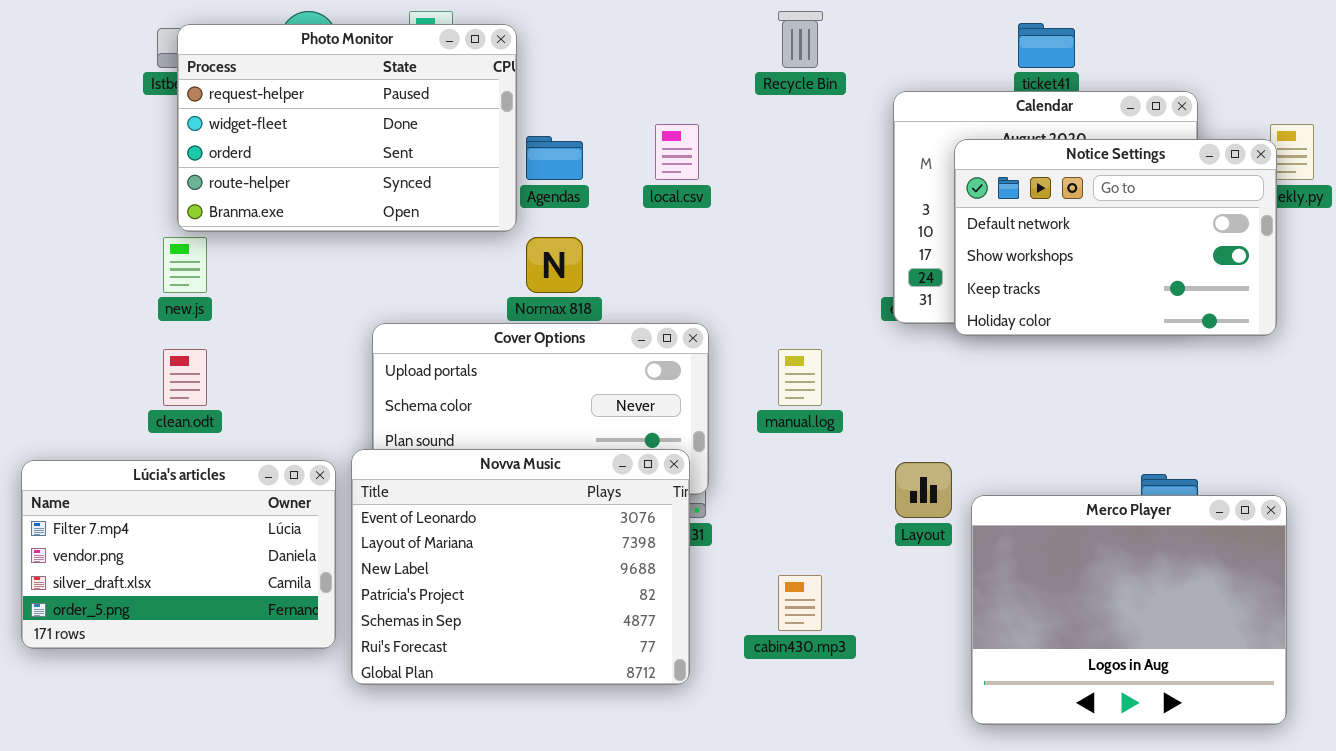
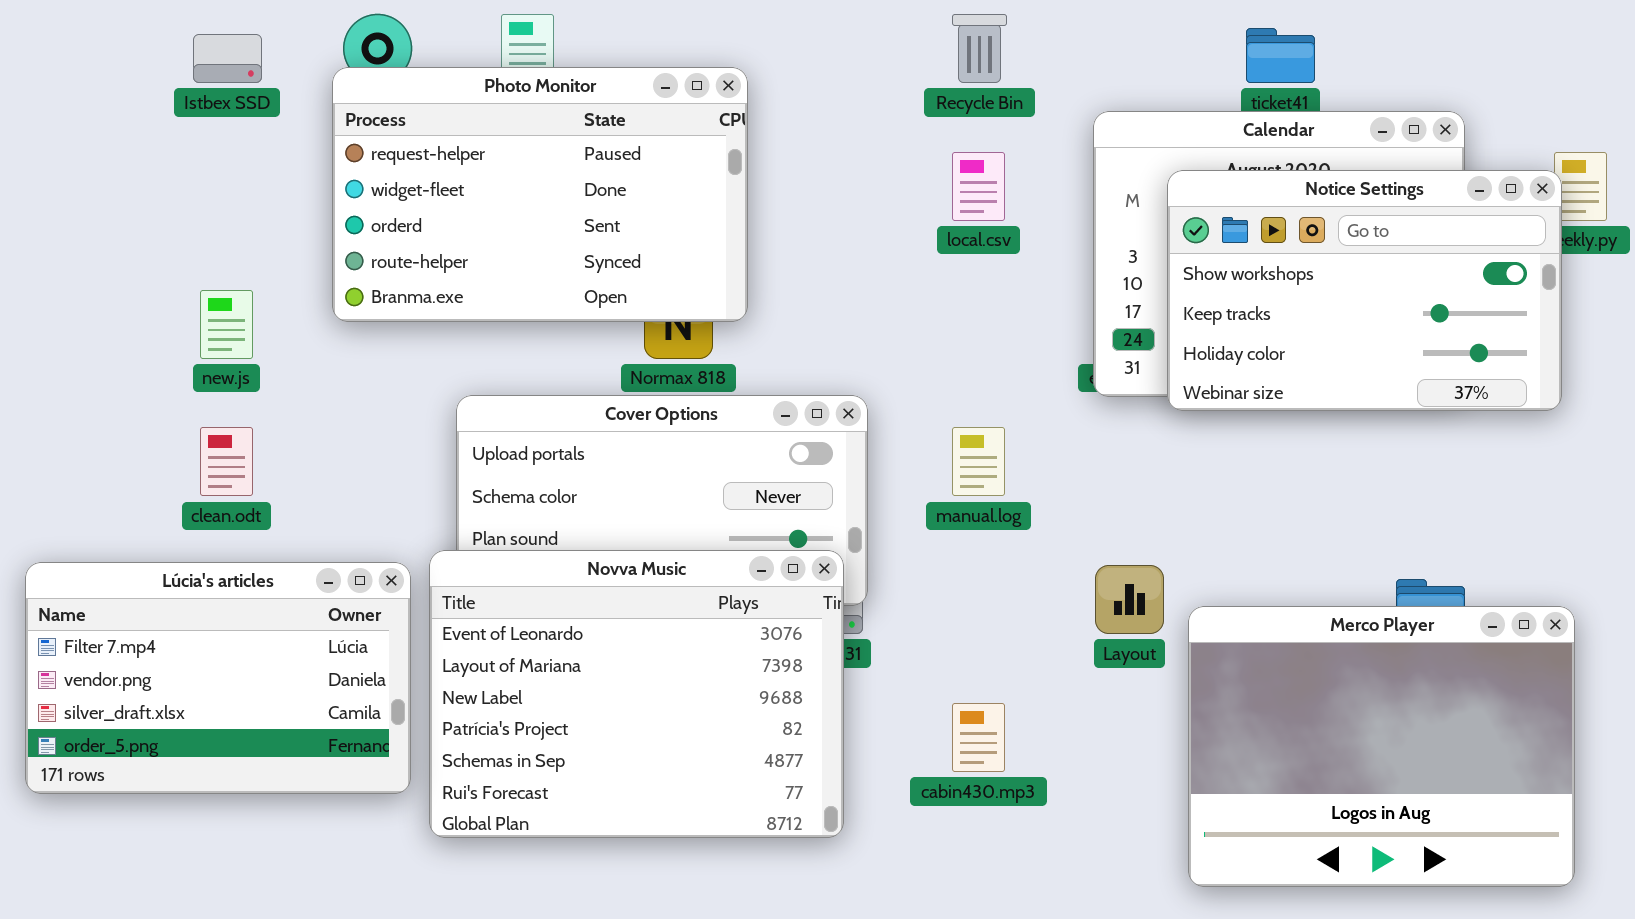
Photo Monitor: [177,24,517,232] -> [332,67,748,322], moved
local.csv: [655,124,699,180] -> [952,152,1005,221], moved
Notice Settings: [954,139,1277,336] -> [1167,170,1562,411], scrolled down 1 row

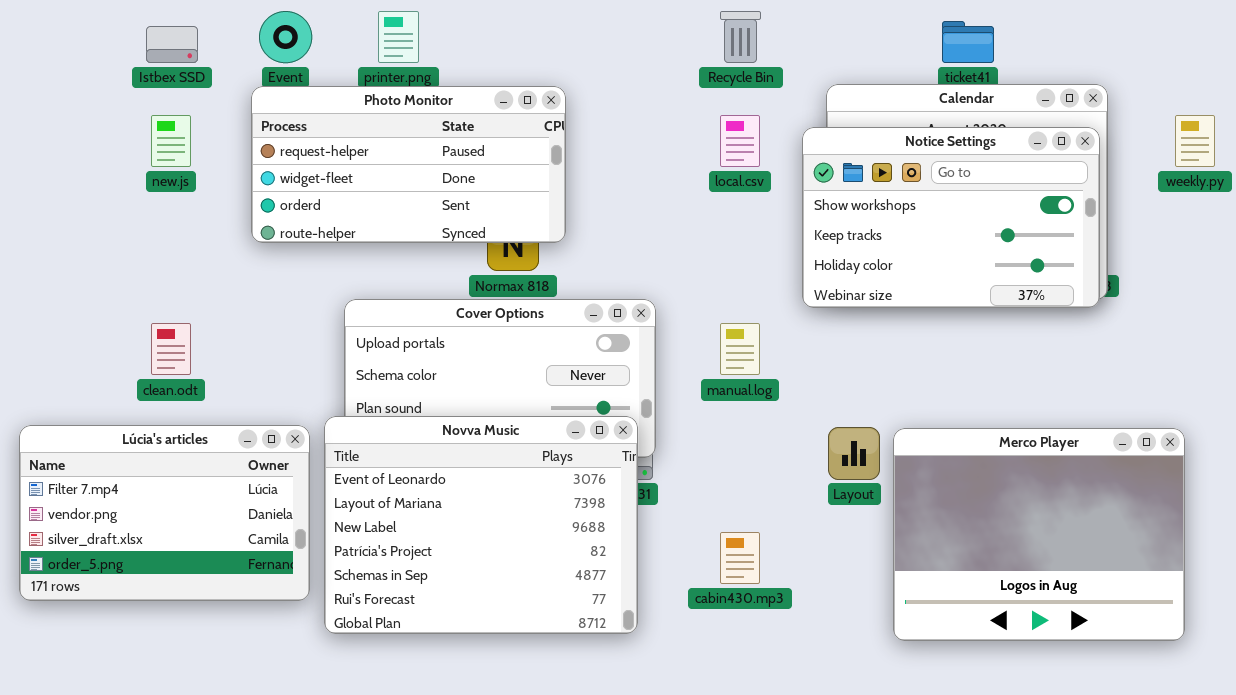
Photo Monitor: [332,67,748,322] -> [251,86,566,243], resized
Notice Settings: [1167,170,1562,411] -> [802,127,1100,308], moved
new.js: [200,290,253,359] -> [151,115,191,167], moved
Merco Player: [1188,606,1575,887] -> [893,428,1185,641], moved

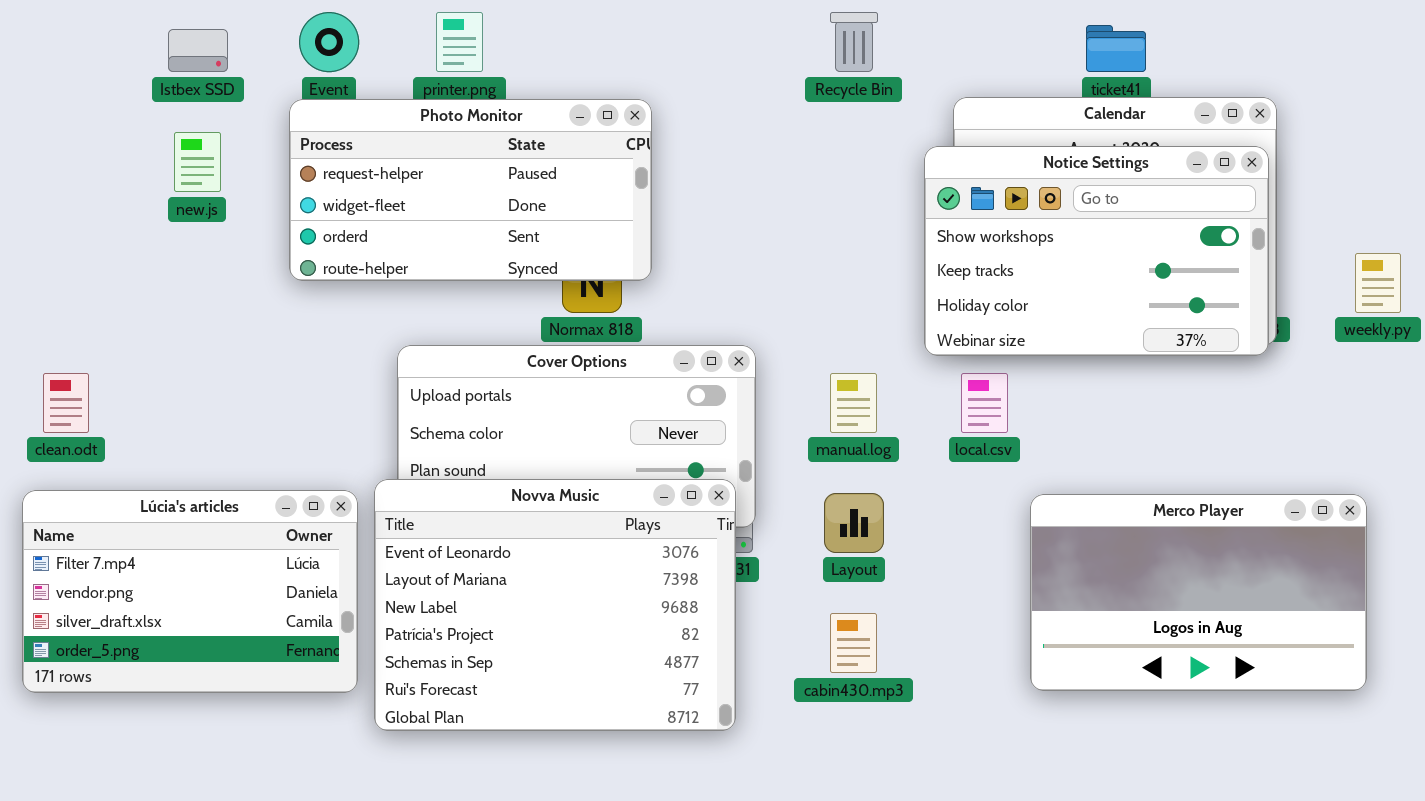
local.csv: [720,115,760,167] -> [961,373,1008,433], moved
weekly.py: [1175,115,1215,167] -> [1355,253,1401,313], moved
clean.odt: [151,323,191,375] -> [43,373,89,433], moved
Layout: [828,427,880,480] -> [824,493,884,553], moved
Merco Player: [893,428,1185,641] -> [1030,494,1367,691], resized

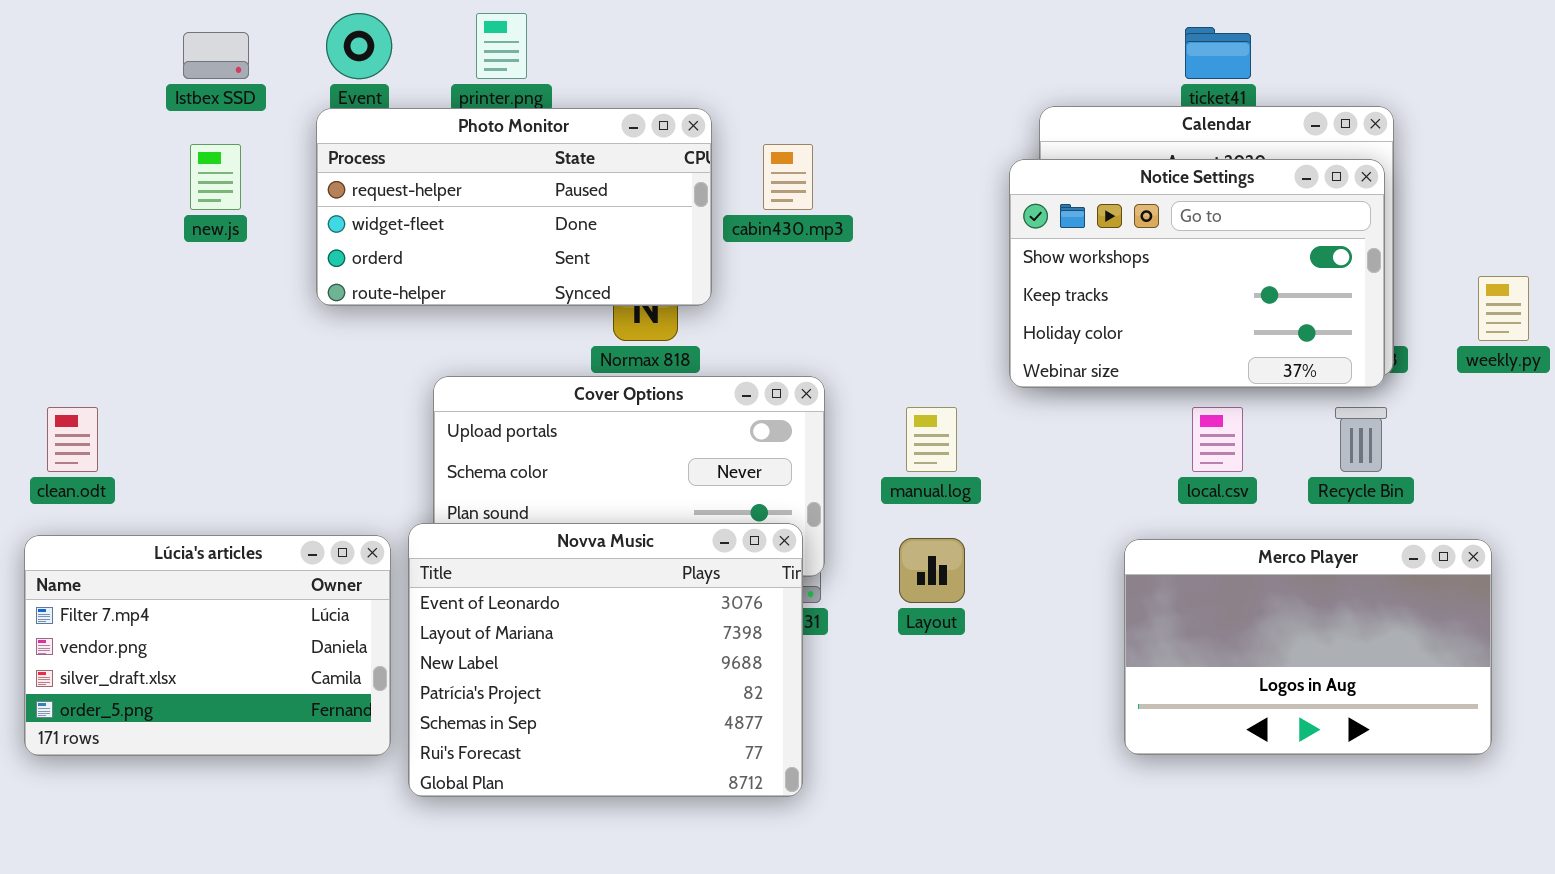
Recycle Bin: [830,12,878,72] -> [1335,407,1387,472], moved
local.csv: [961,373,1008,433] -> [1192,407,1243,472], moved
cabin430.mp3: [830,613,877,673] -> [763,144,813,210], moved

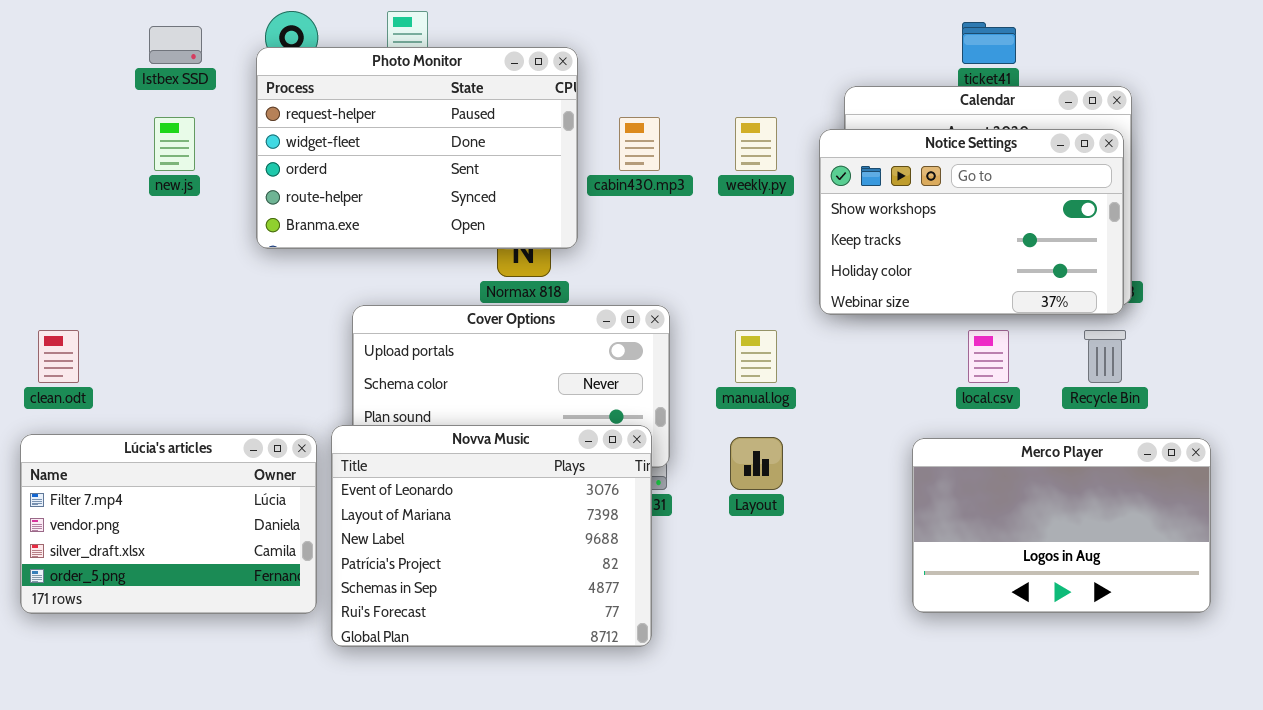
Photo Monitor: [316,108,712,306] -> [256,47,578,249], resized
weekly.py: [1478,276,1529,341] -> [735,117,777,171], moved

